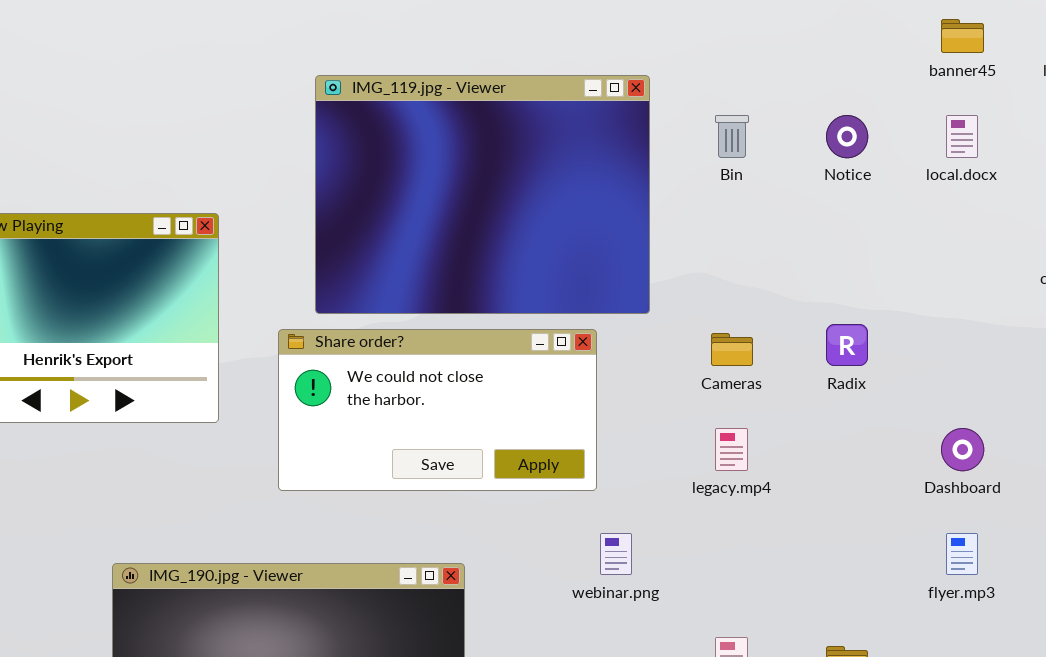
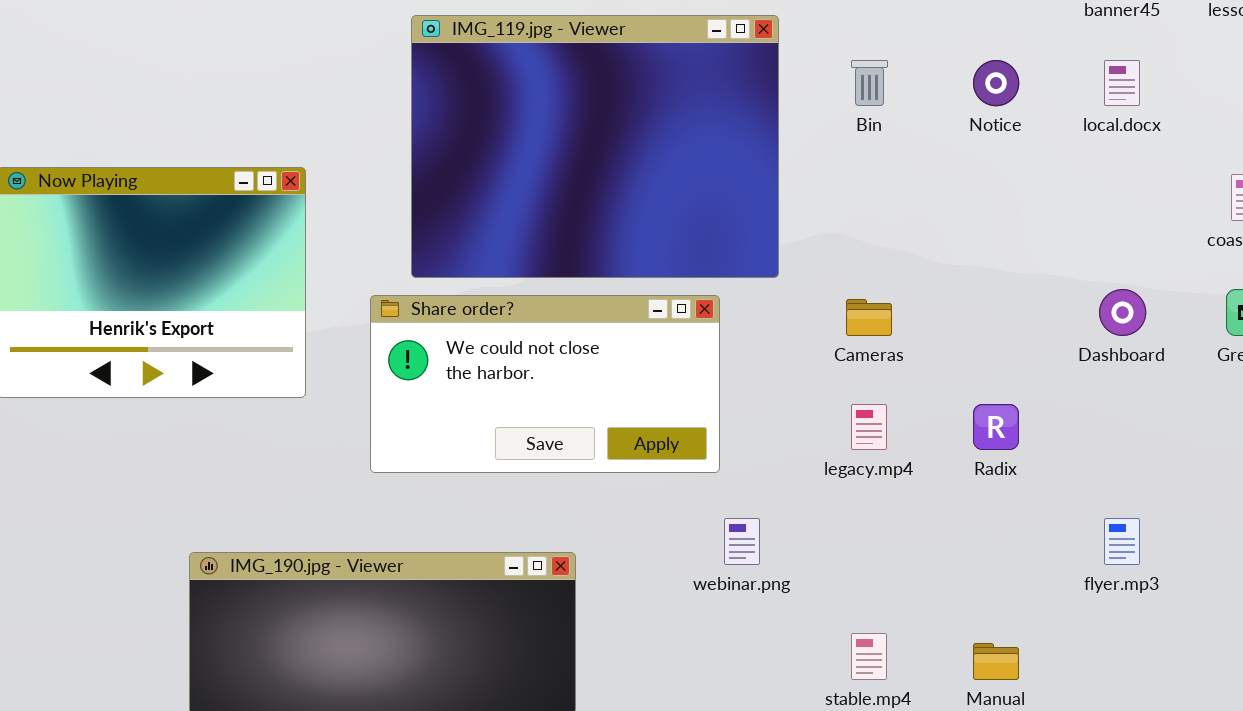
Radix: [826,324,868,366] -> [973,404,1019,450], moved
Dashboard: [941,428,984,471] -> [1099,289,1146,336], moved

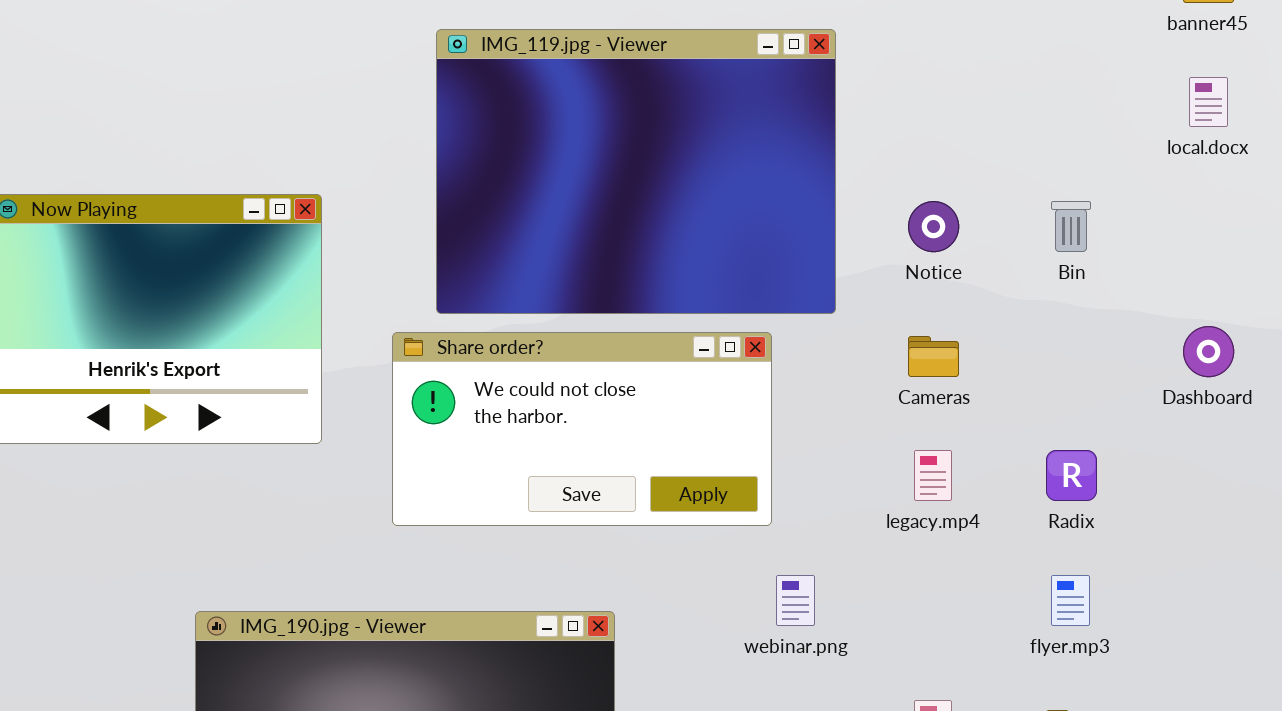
Bin: [851,60,888,106] -> [1051,201,1091,252], moved
Notice: [973,60,1019,106] -> [908,201,959,252], moved
flyer.mp3: [1104,518,1140,565] -> [1051,575,1090,626], moved

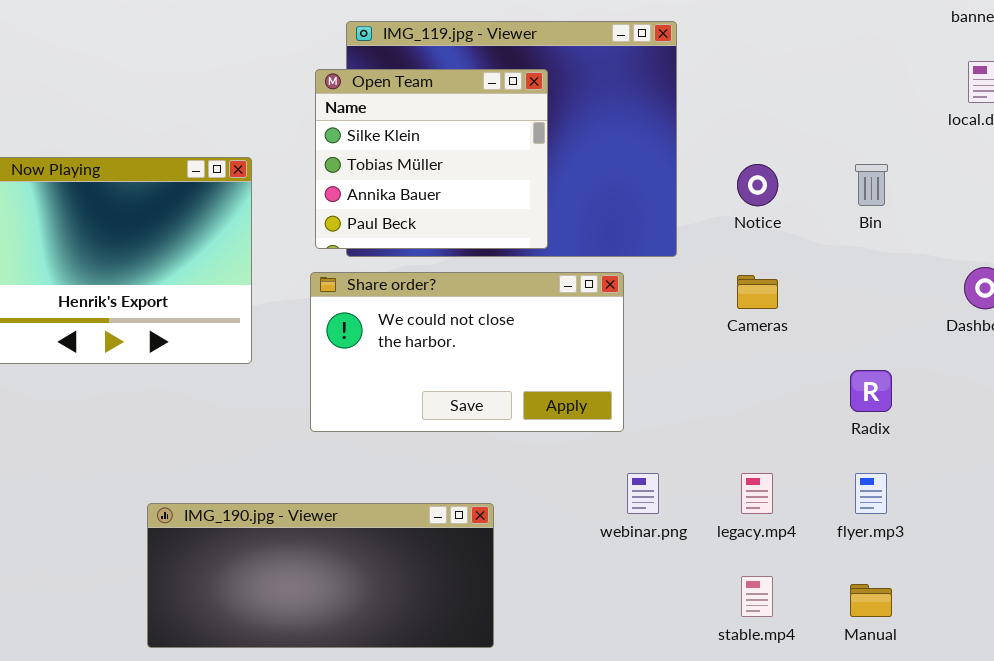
Open Team: none -> [315,69,548,249], opened
legacy.mp4: [914,450,952,501] -> [741,473,773,514], moved

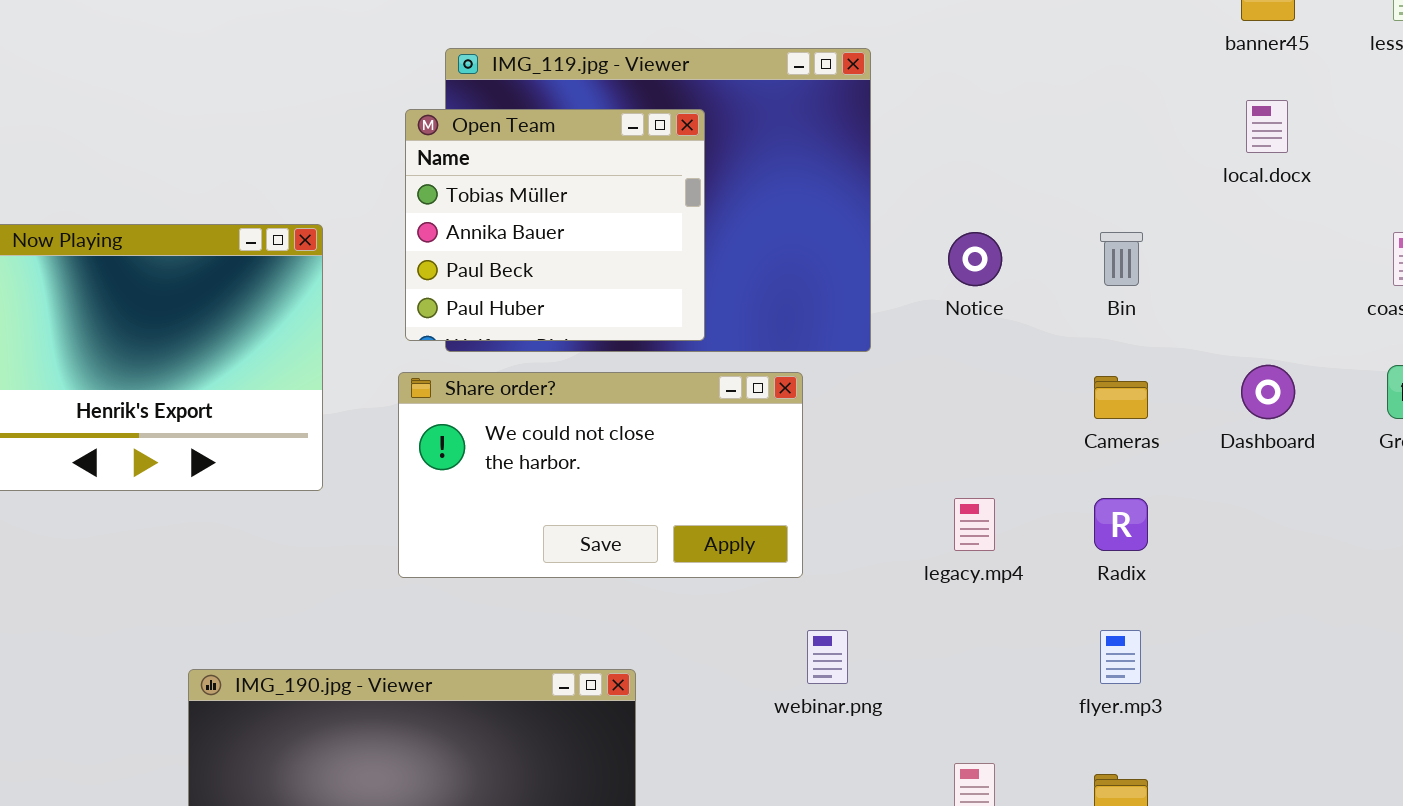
Open Team: [315,69,548,249] -> [405,109,705,341], scrolled down 1 row
Cameras: [737,275,778,309] -> [1094,376,1148,419], moved
legacy.mp4: [741,473,773,514] -> [954,498,995,551], moved

